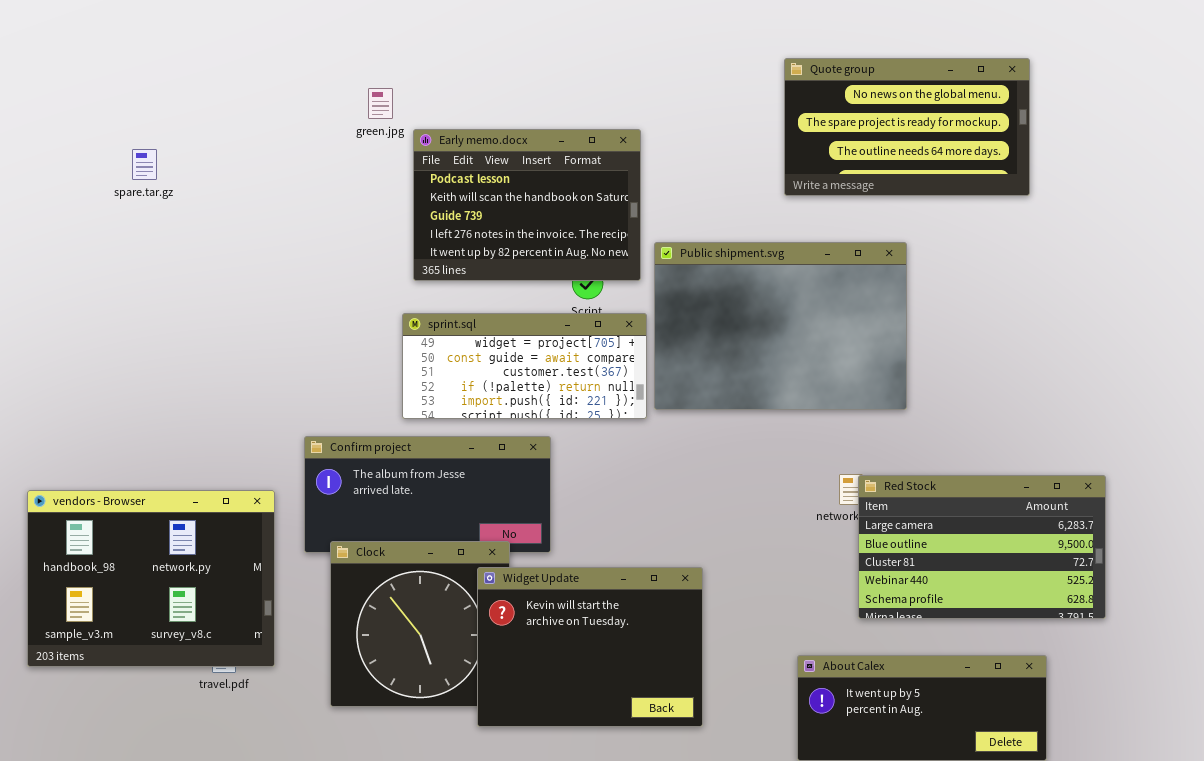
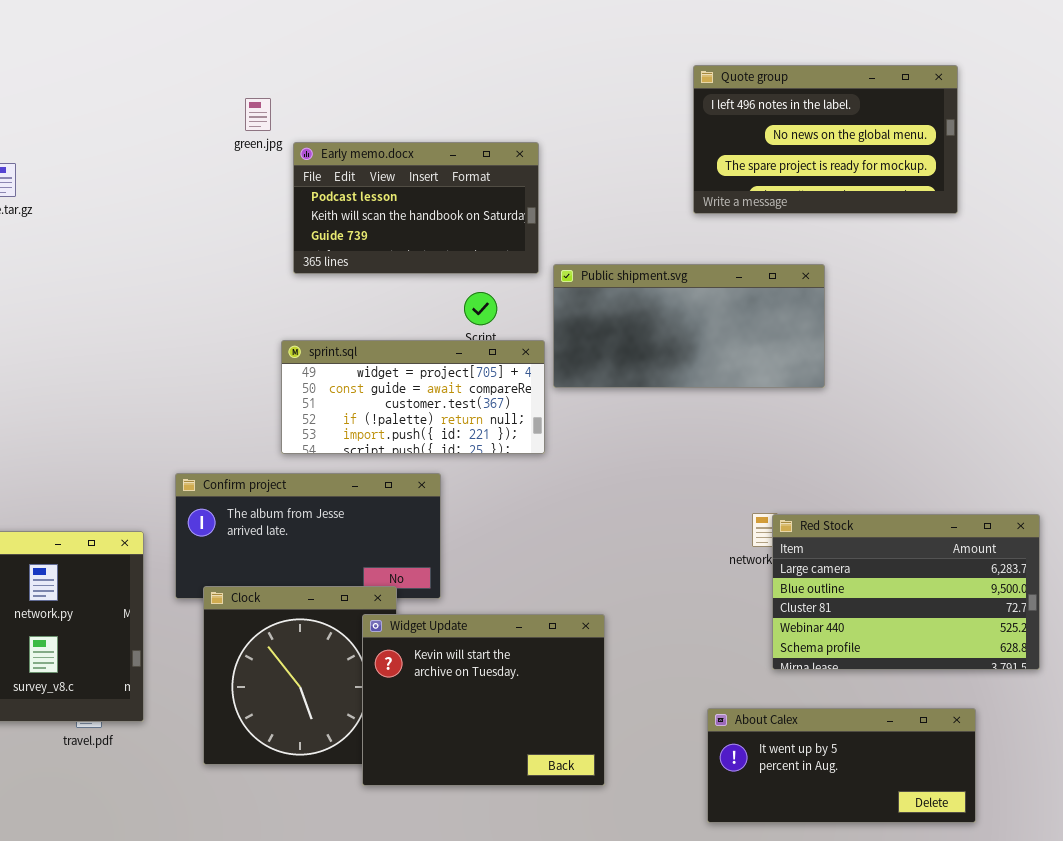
Quote group: [784,58,1030,196] -> [693,65,958,214], scrolled up 1 row
Early memo.docx: [413,129,641,281] -> [293,142,539,274], resized
Public shipment.svg: [654,242,907,410] -> [553,264,825,388], resized

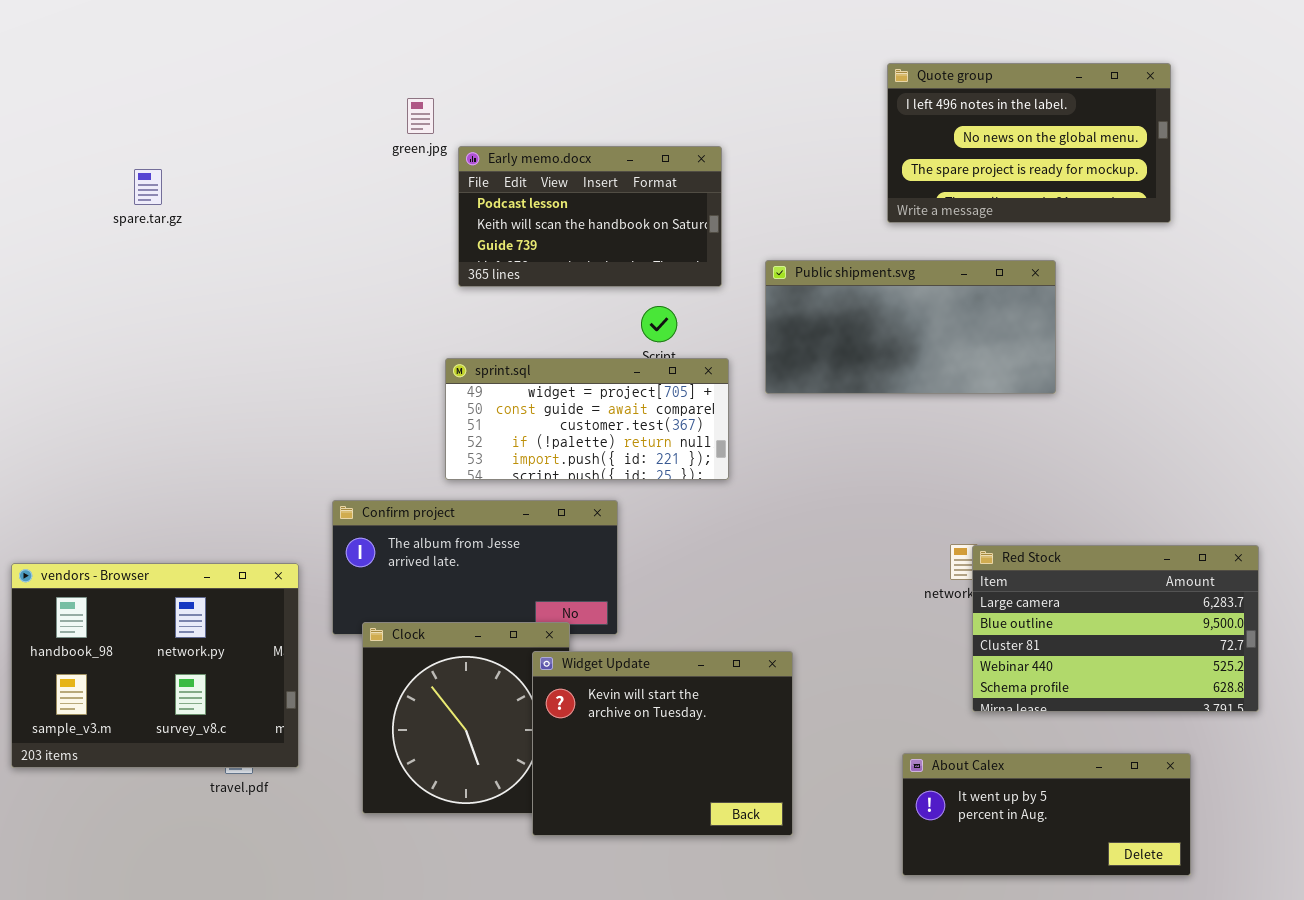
Public shipment.svg: [553,264,825,388] -> [765,260,1056,394], moved

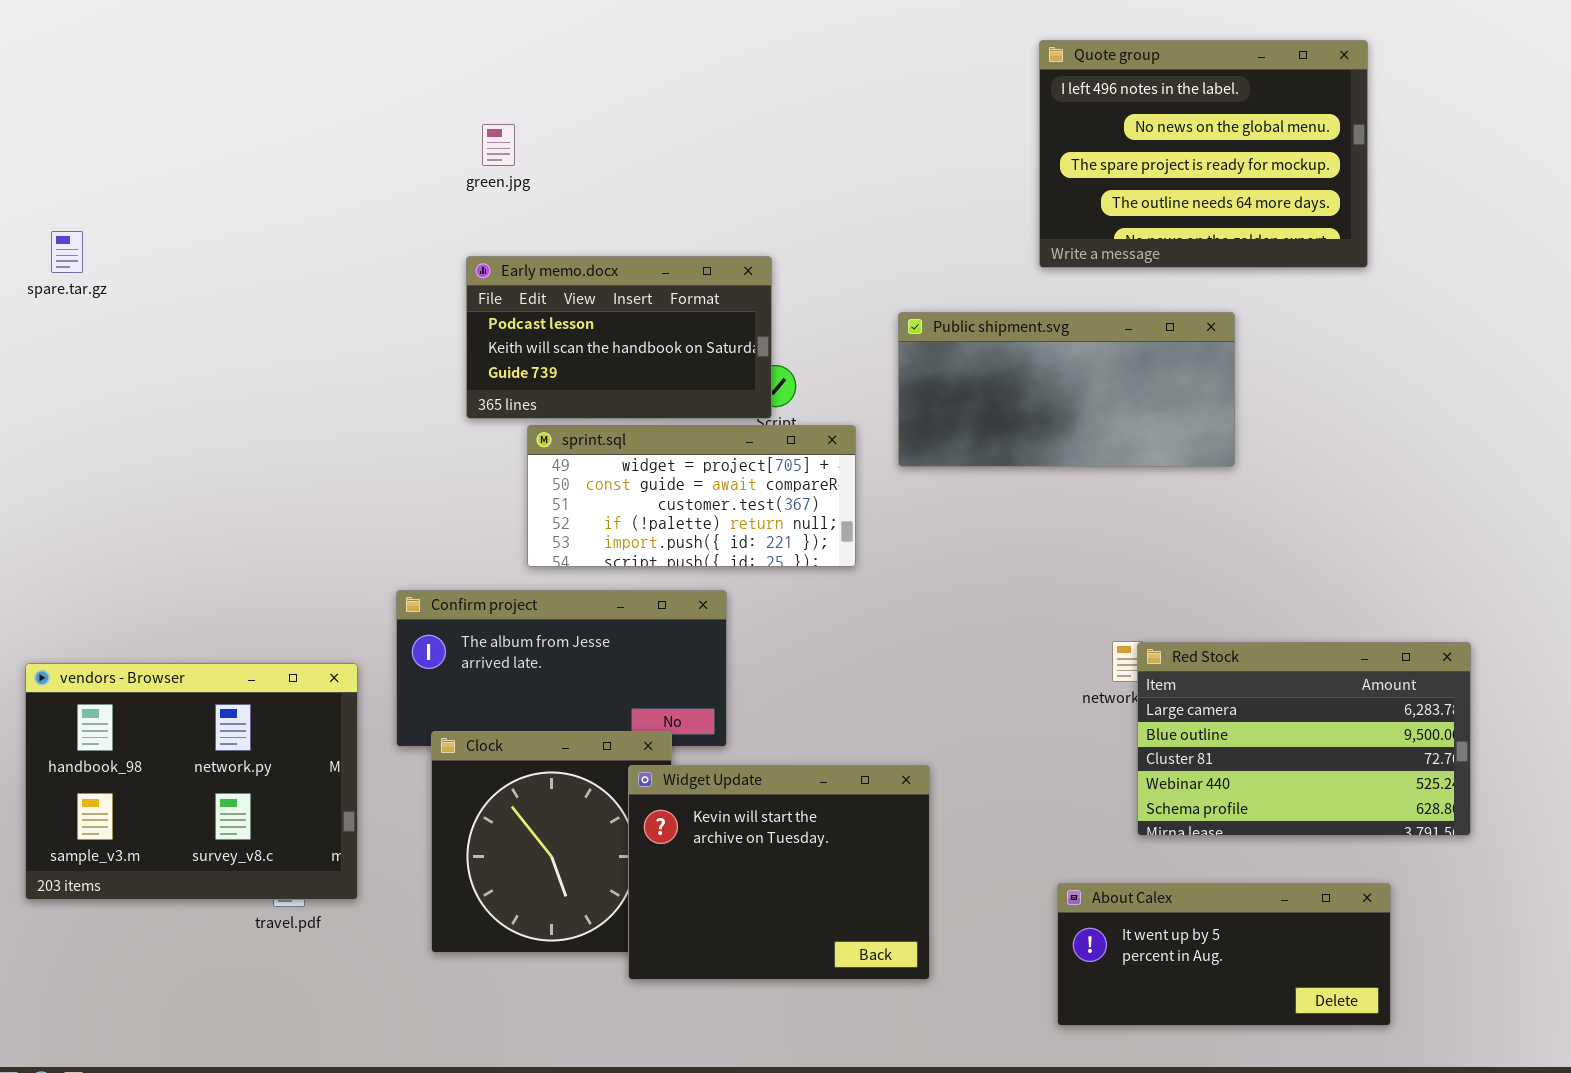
Quote group: [887,63,1171,223] -> [1039,40,1368,268], resized
Early memo.docx: [458,146,722,287] -> [466,256,772,419], moved
spare.tar.gz: [134,169,162,205] -> [51,231,83,273], moved

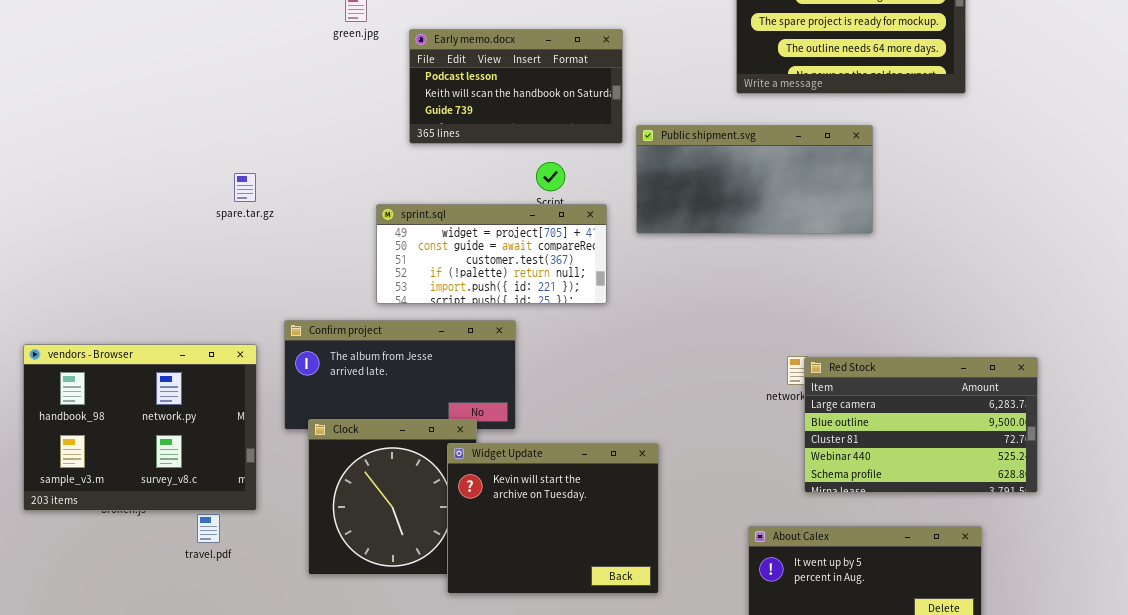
spare.tar.gz: [51,231,83,273] -> [234,173,256,202], moved
Early memo.docx: [466,256,772,419] -> [409,29,623,144], moved
vendors - Browser: [25,663,358,900] -> [23,344,257,511], moved

